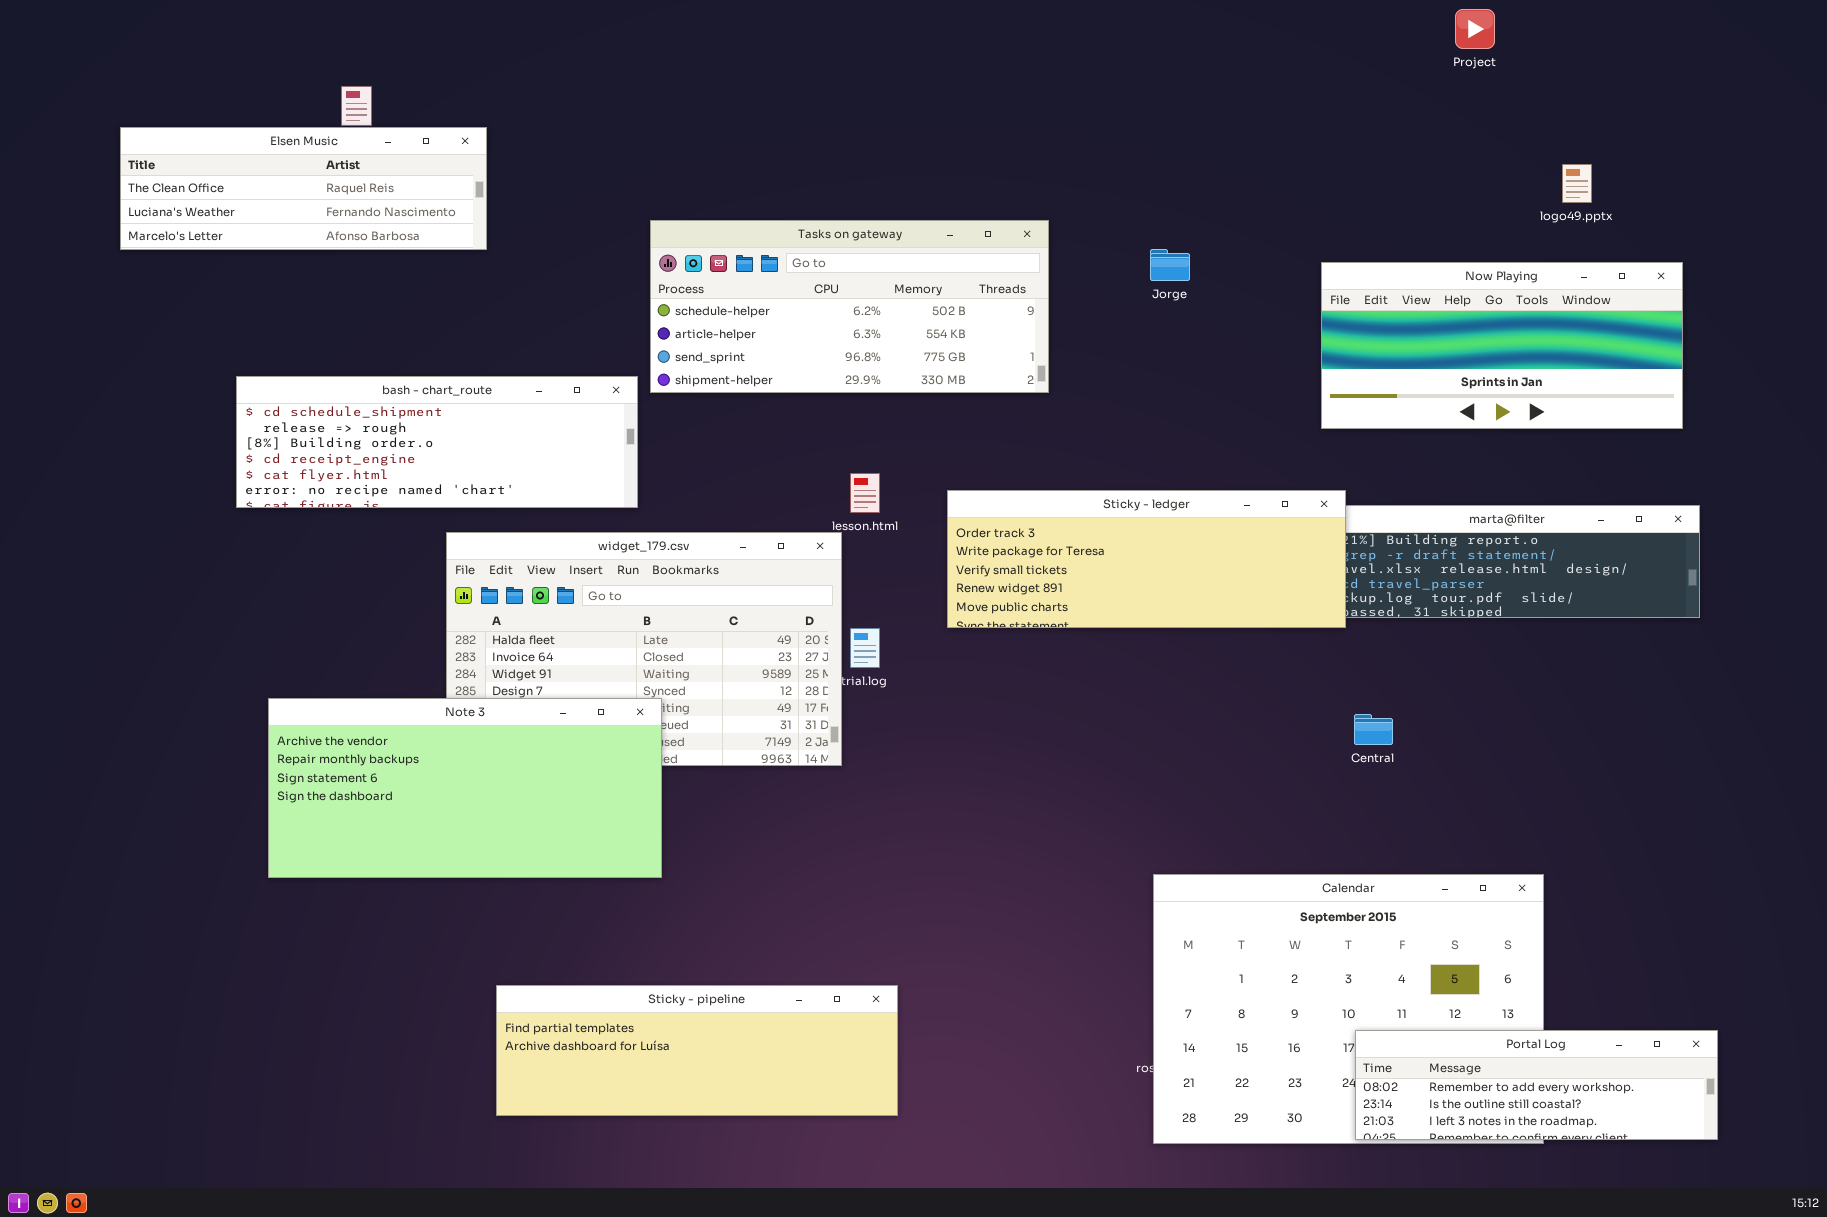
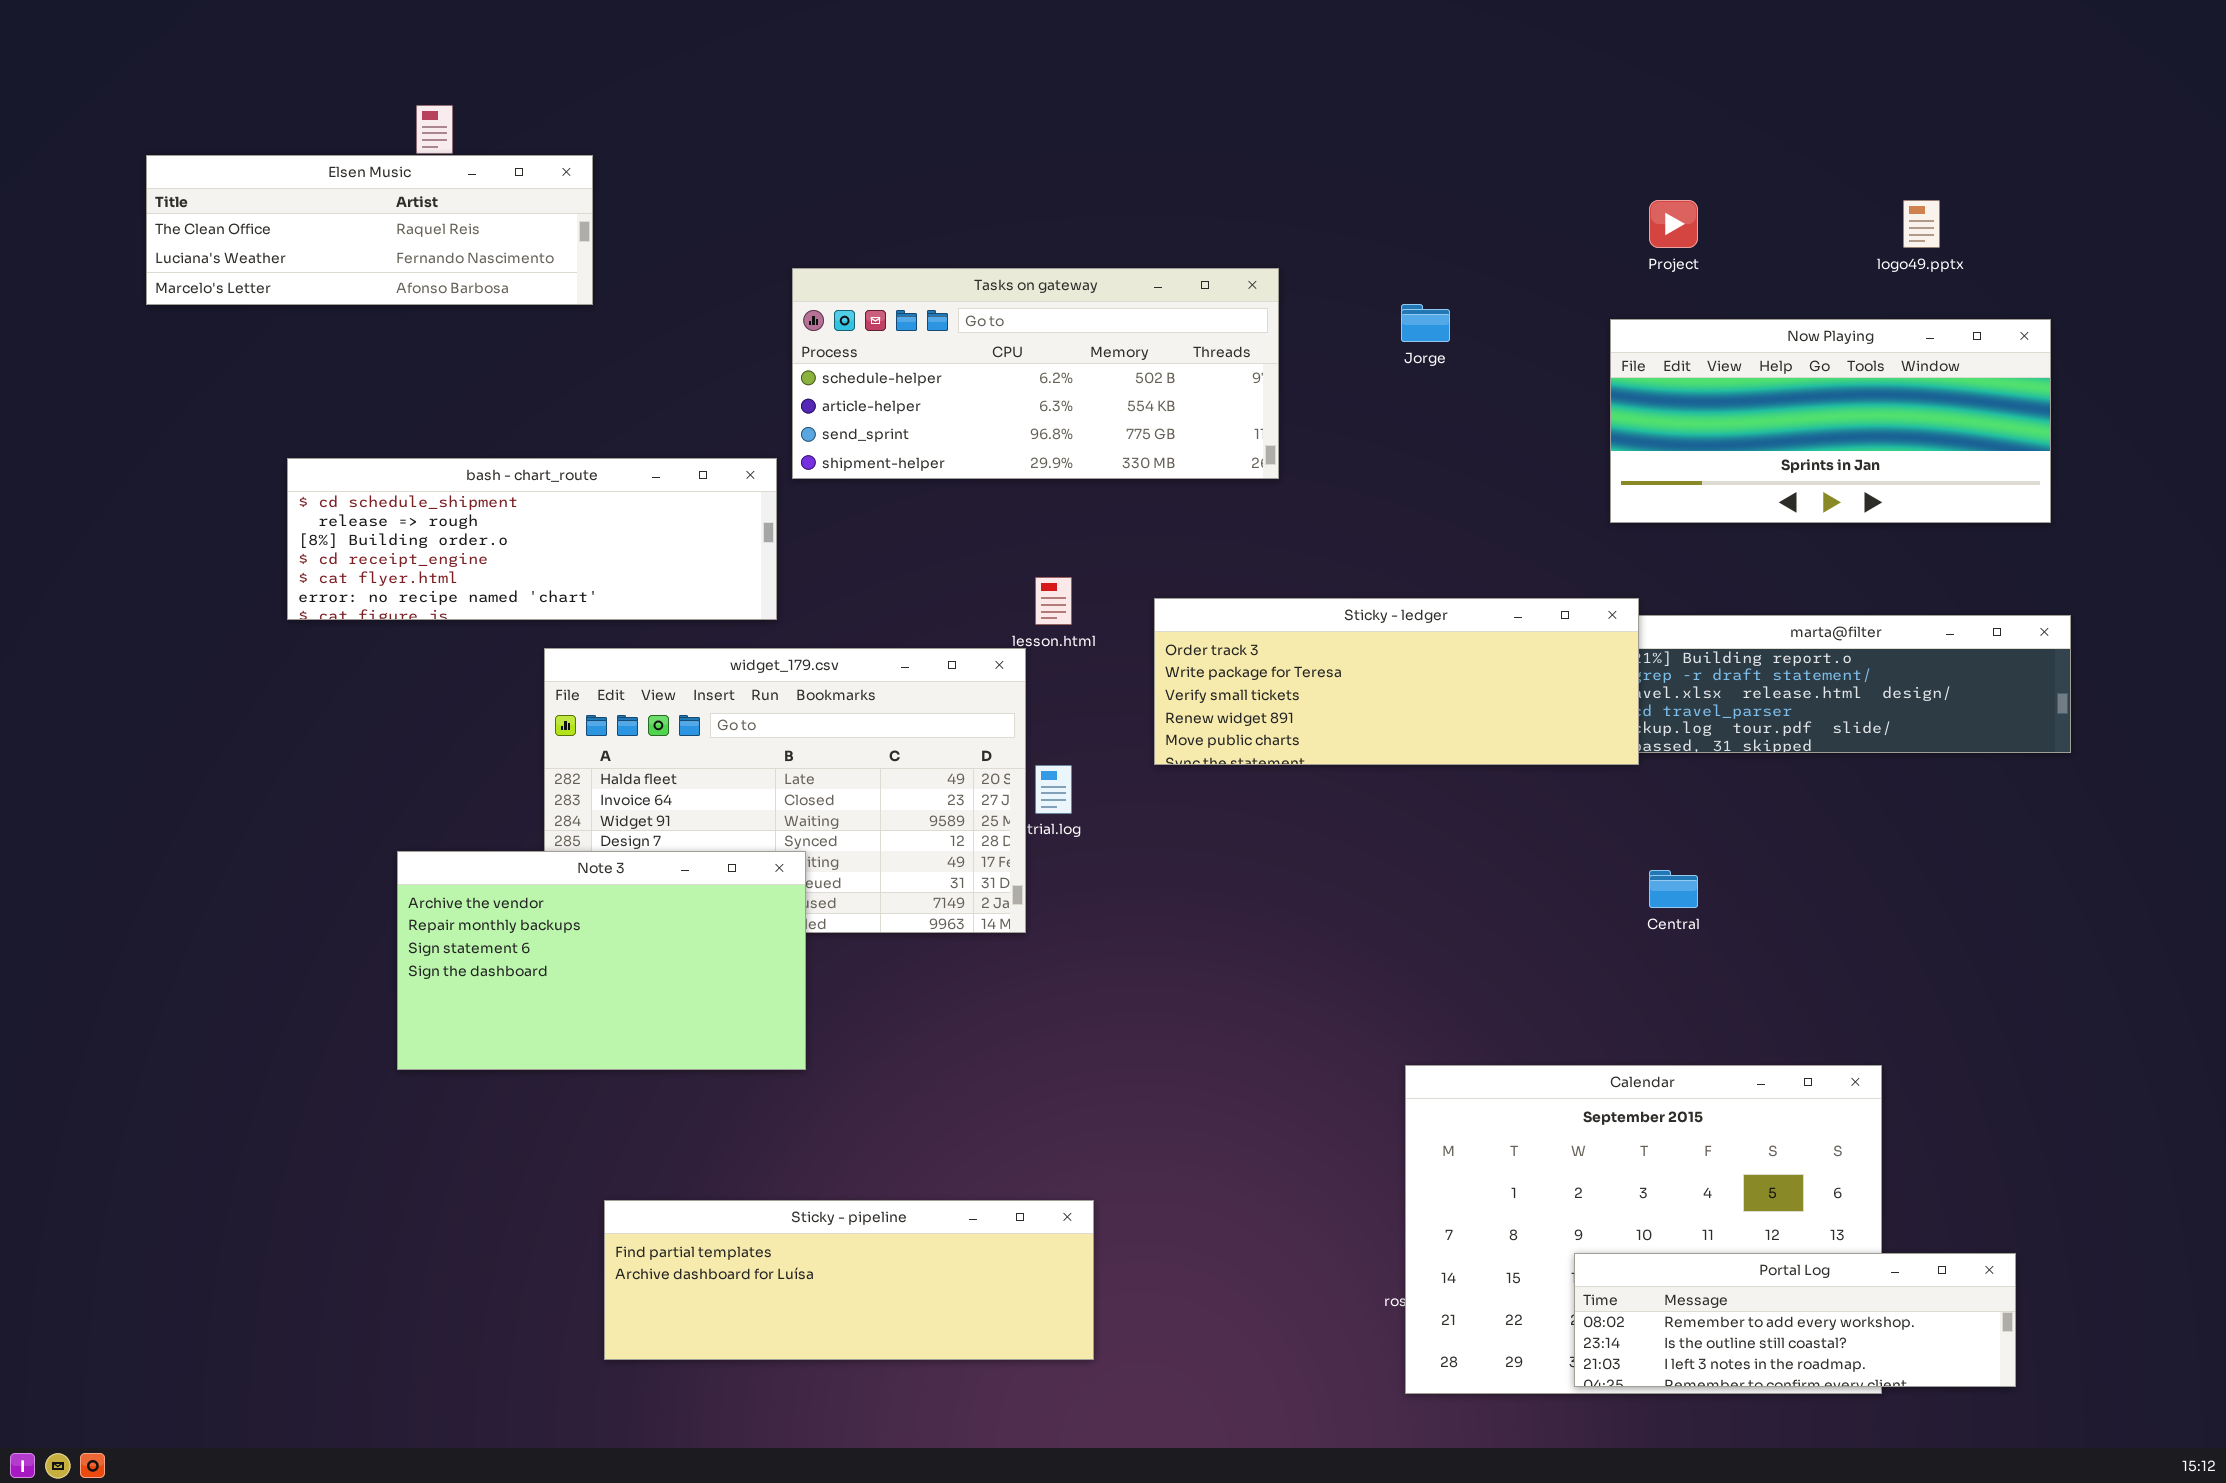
Project: [1455,9,1495,49] -> [1649,200,1698,248], moved
Note 3: [268,698,662,878] -> [397,851,806,1070], resized
Portal Log: [1355,1030,1718,1140] -> [1574,1253,2016,1387], moved

